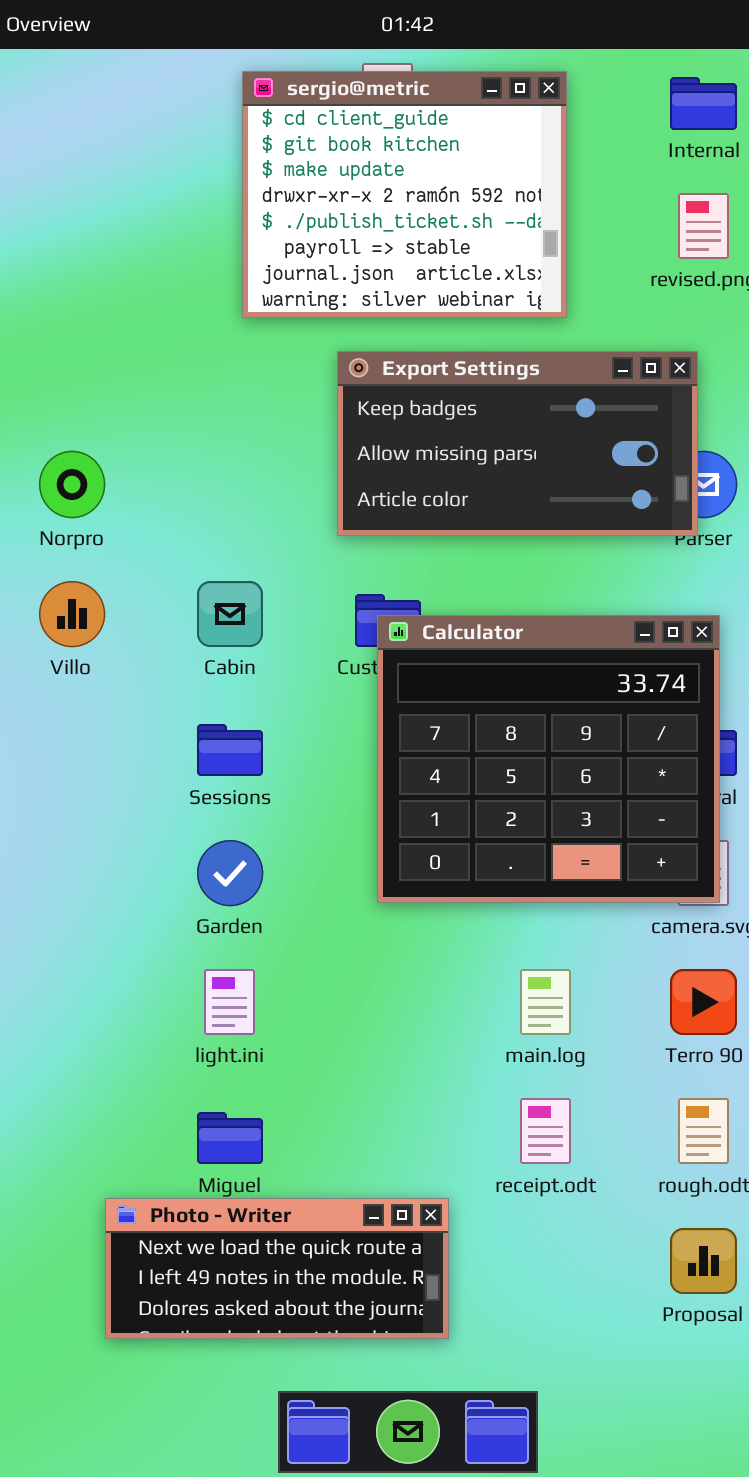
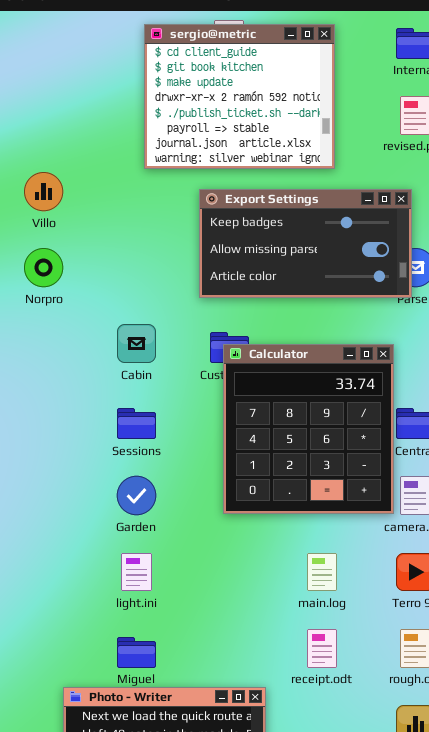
Villo: [39,581,105,647] -> [24,172,63,211], moved
Calculator: [377,615,720,903] -> [223,344,394,514], resized

